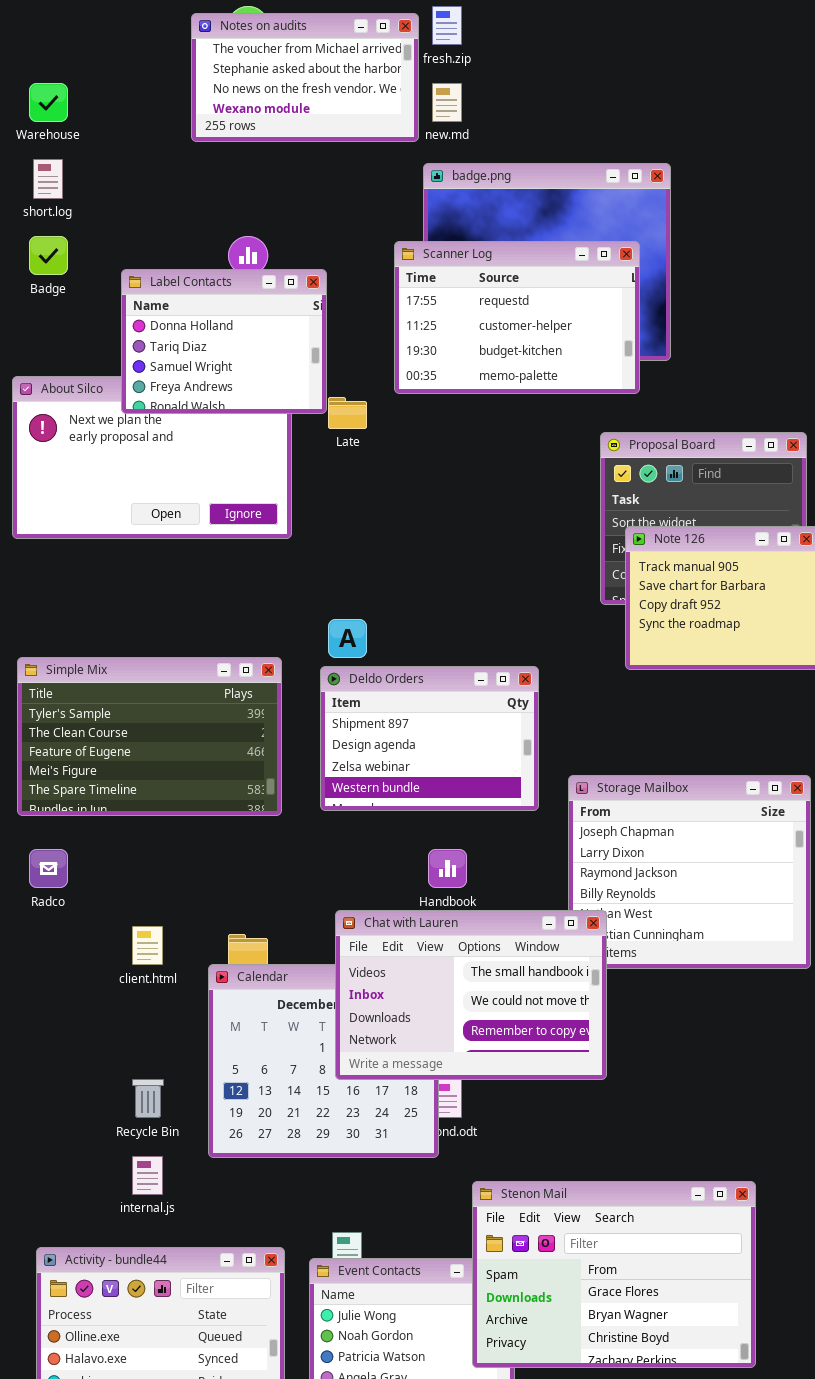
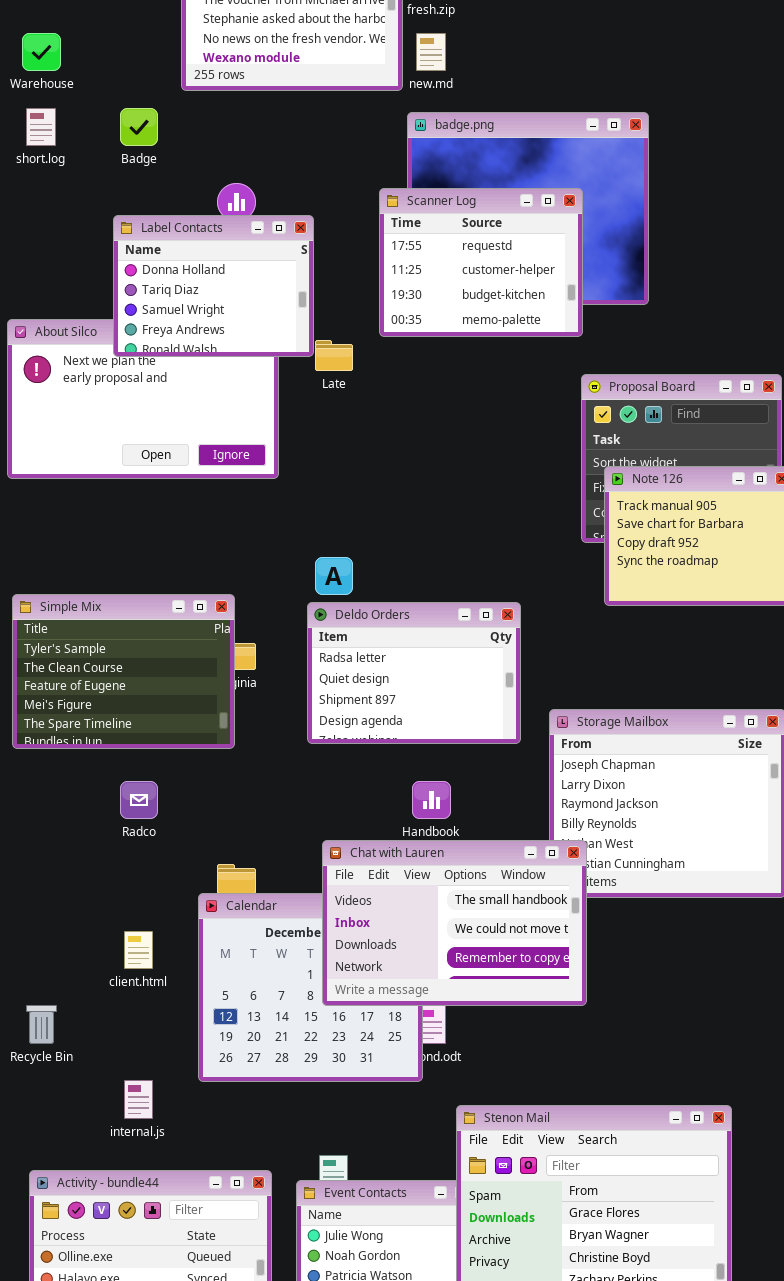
Badge: [29,236,68,275] -> [120,108,158,146], moved
Scanner Log: [394,241,640,394] -> [379,188,583,337], resized
Simple Mix: [17,657,282,816] -> [12,594,235,749], resized
Deldo Orders: [320,666,539,811] -> [307,602,521,744], scrolled up 2 rows
Radco: [29,849,68,888] -> [120,781,158,819], moved
client.html: [132,926,163,965] -> [124,931,153,969], moved
Recycle Bin: [132,1079,164,1118] -> [26,1005,57,1044], moved

